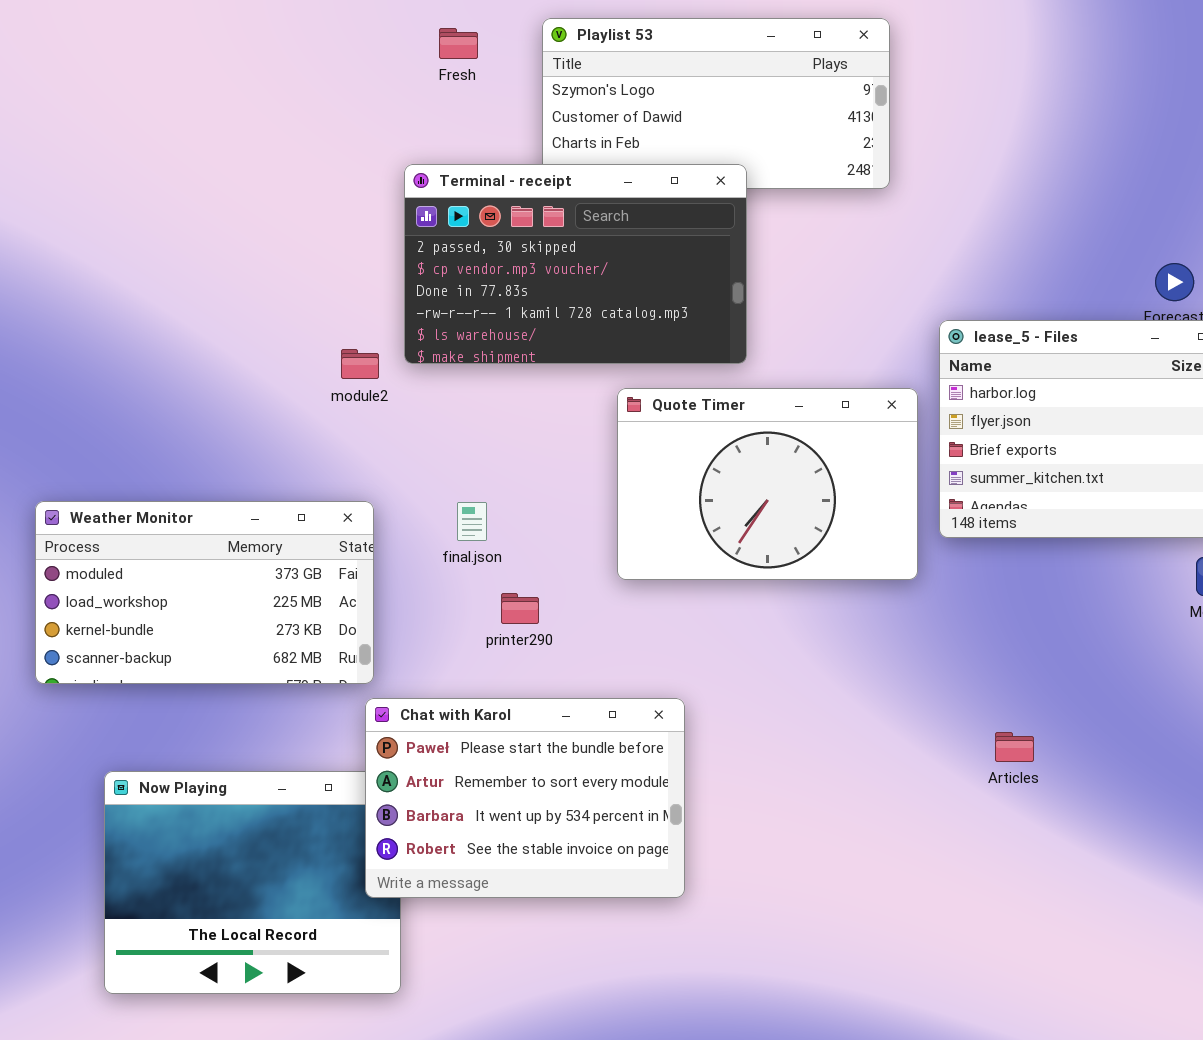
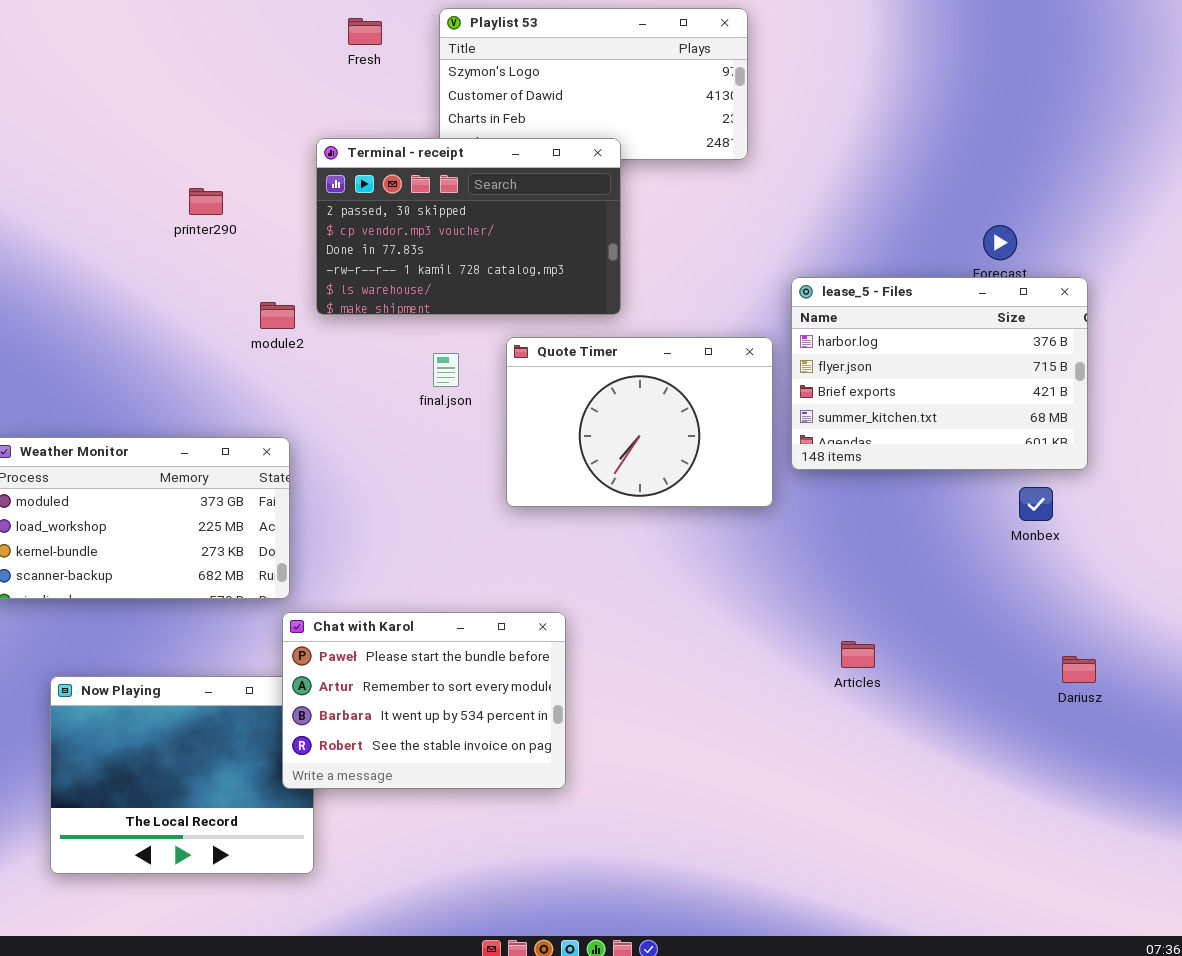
final.json: [457,502,487,541] -> [433,353,459,387], moved
printer290: [501,593,539,624] -> [189,188,223,215], moved

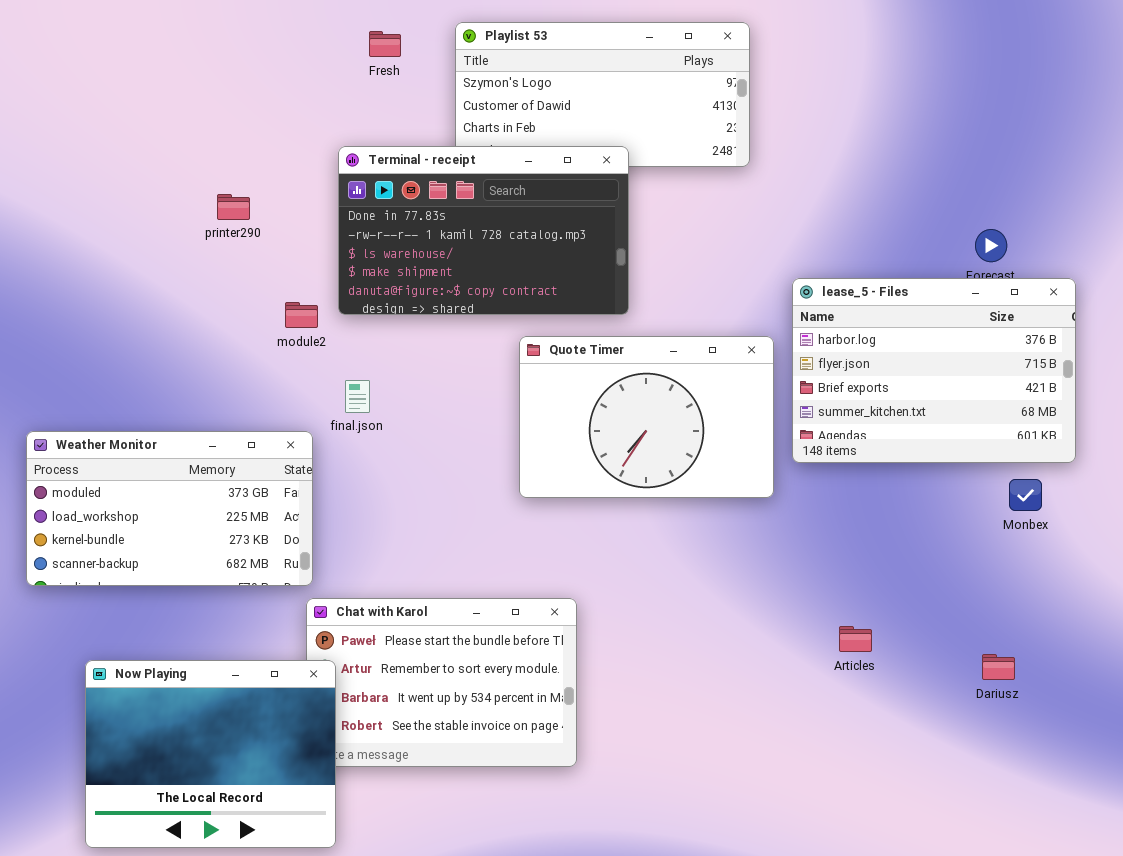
Terminal - receipt: [316,138,621,315] -> [338,146,629,315], scrolled down 2 rows
final.json: [433,353,459,387] -> [345,380,370,413], moved
Dariusz: [1062,656,1096,683] -> [982,654,1015,680], moved
Now Playing: [50,676,314,874] -> [85,660,336,848], raised

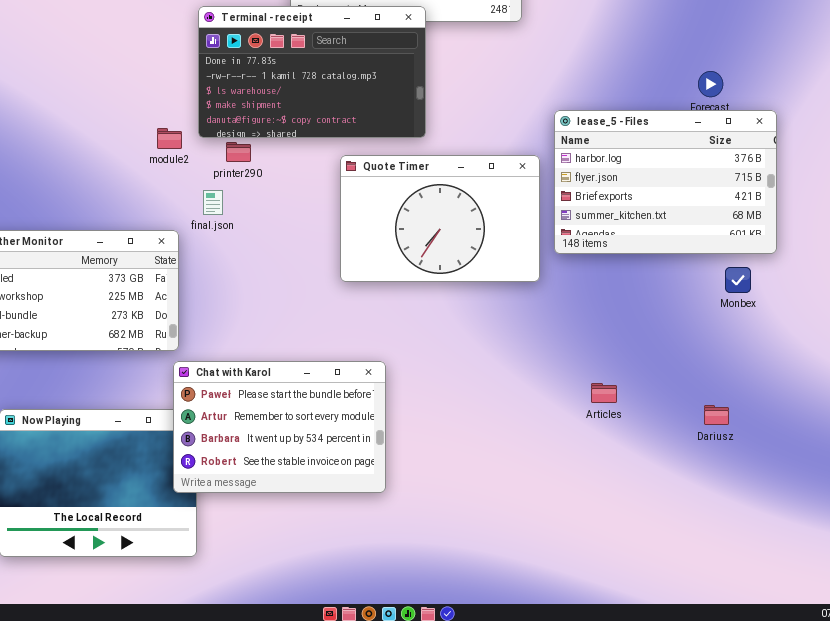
printer290: [217,194,250,220] -> [226,142,251,162], moved
Chat with Karol: [306,598,577,767] -> [173,361,386,493], raised

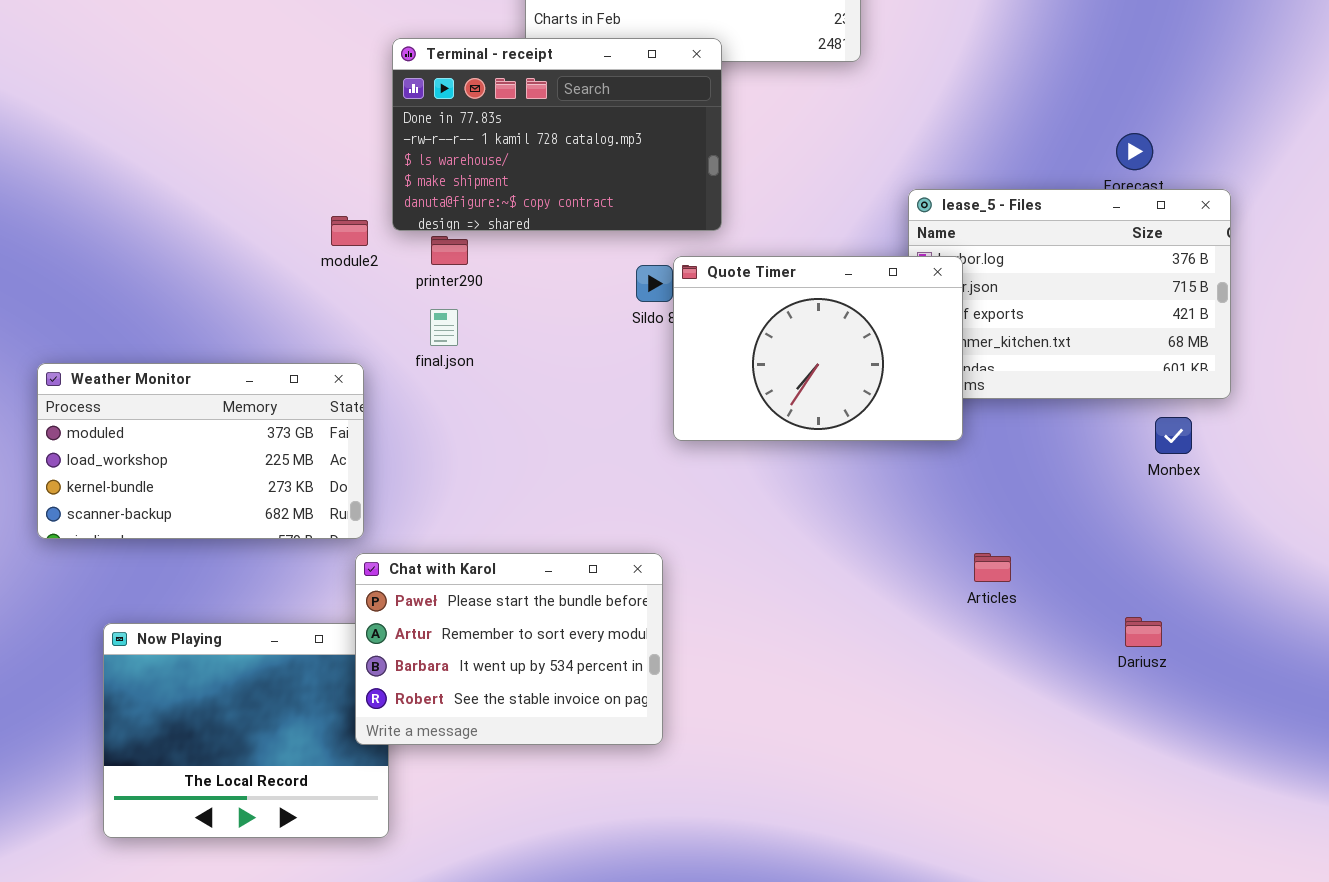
Quote Timer: [340,155,540,282] -> [673,256,963,441], moved
final.json: [203,190,223,215] -> [430,309,458,346], moved
Articles: [591,383,617,403] -> [974,553,1011,582], moved

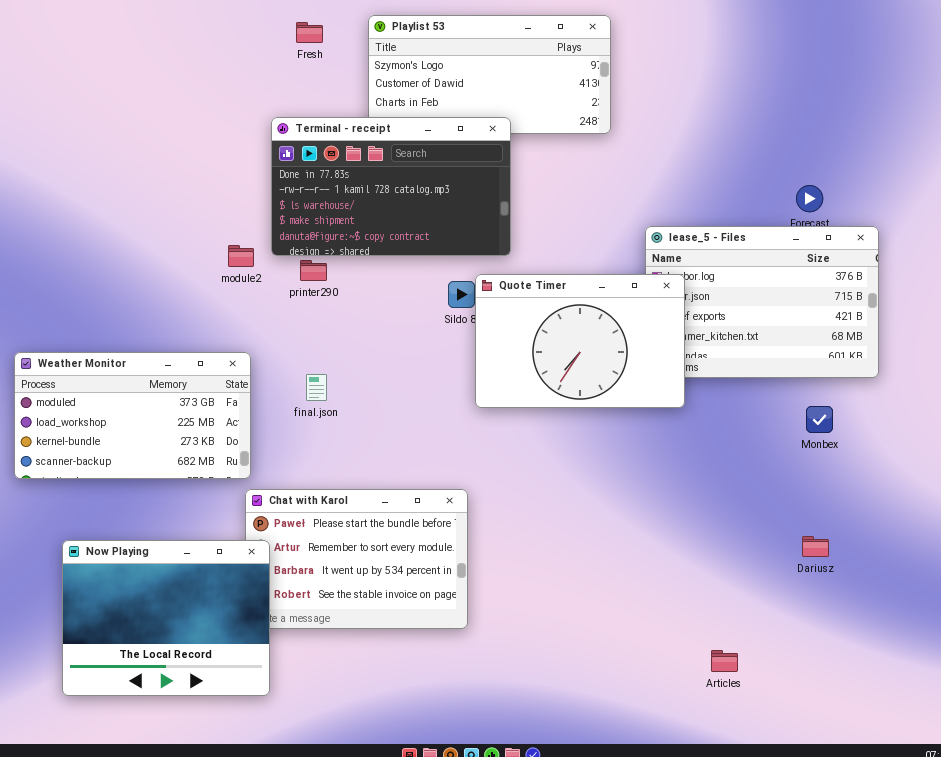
final.json: [430,309,458,346] -> [306,374,327,401], moved
Monbex: [1155,417,1192,454] -> [806,406,833,433], moved
Articles: [974,553,1011,582] -> [711,650,738,672], moved
Now Playing: [103,623,389,838] -> [62,540,270,696], raised

